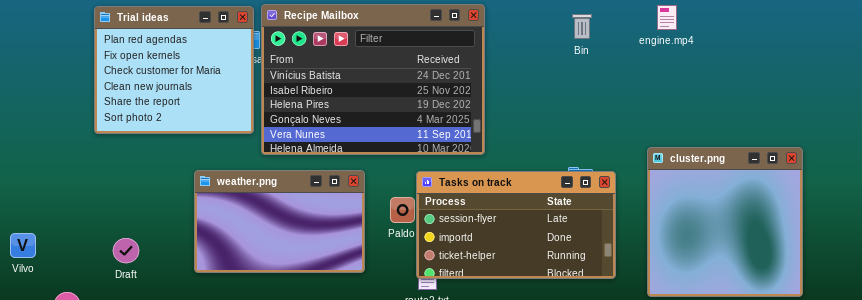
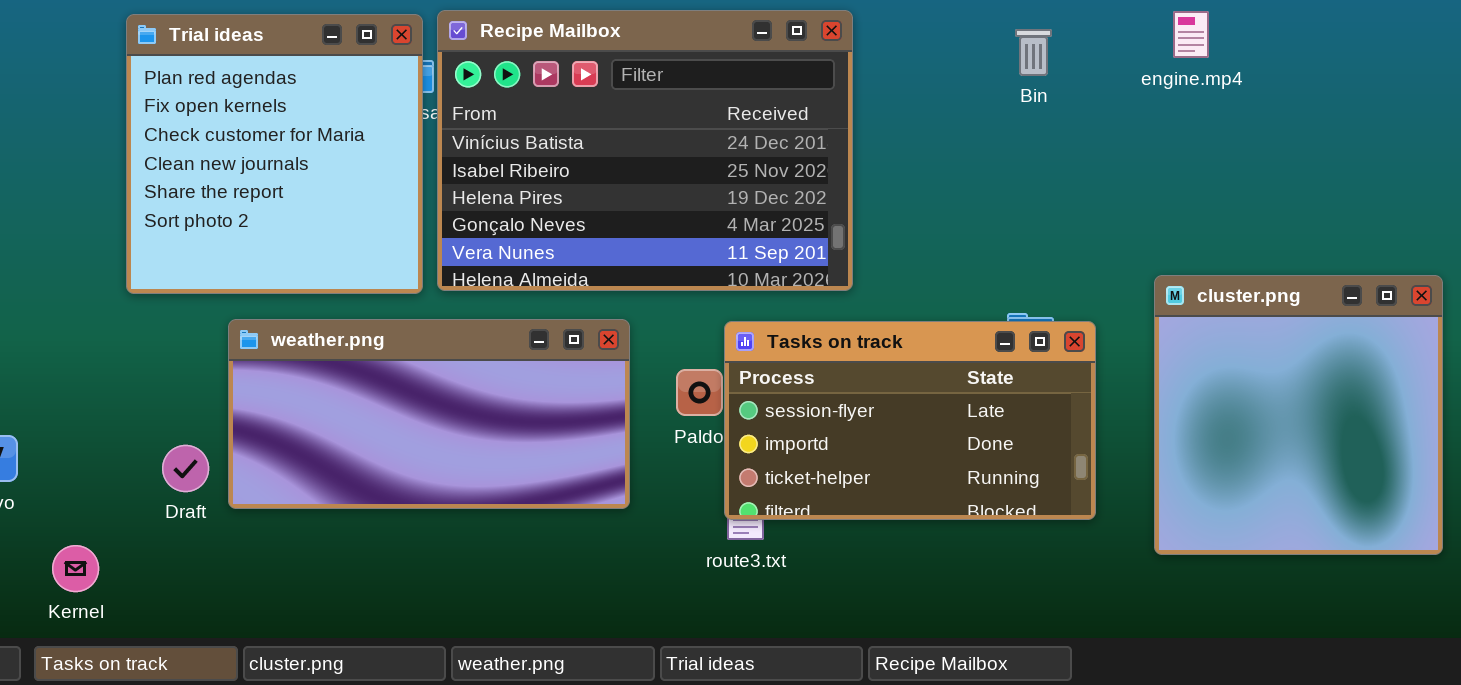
Trial ideas: [94,6,254,134] -> [126,14,423,294], resized
weather.png: [194,170,365,273] -> [228,319,630,509], resized

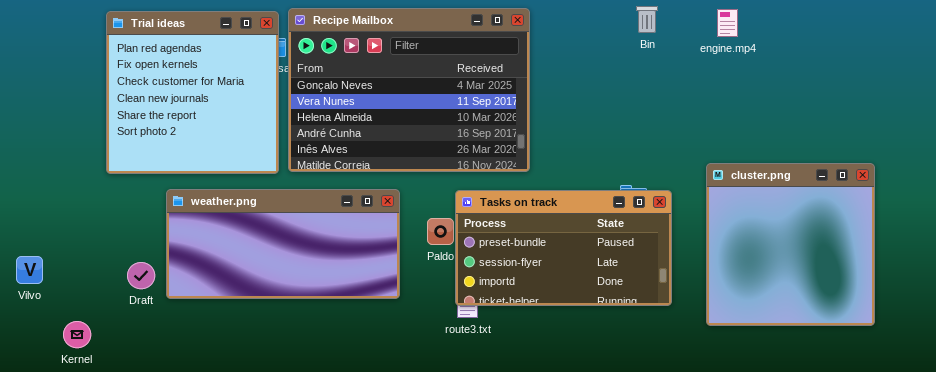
Recipe Mailbox: [437,10,853,291] -> [288,8,530,172], scrolled down 3 rows
Bin: [1015,29,1052,76] -> [636,6,658,33], moved
Tasks on track: [724,321,1096,520] -> [455,190,672,306], scrolled up 1 row

